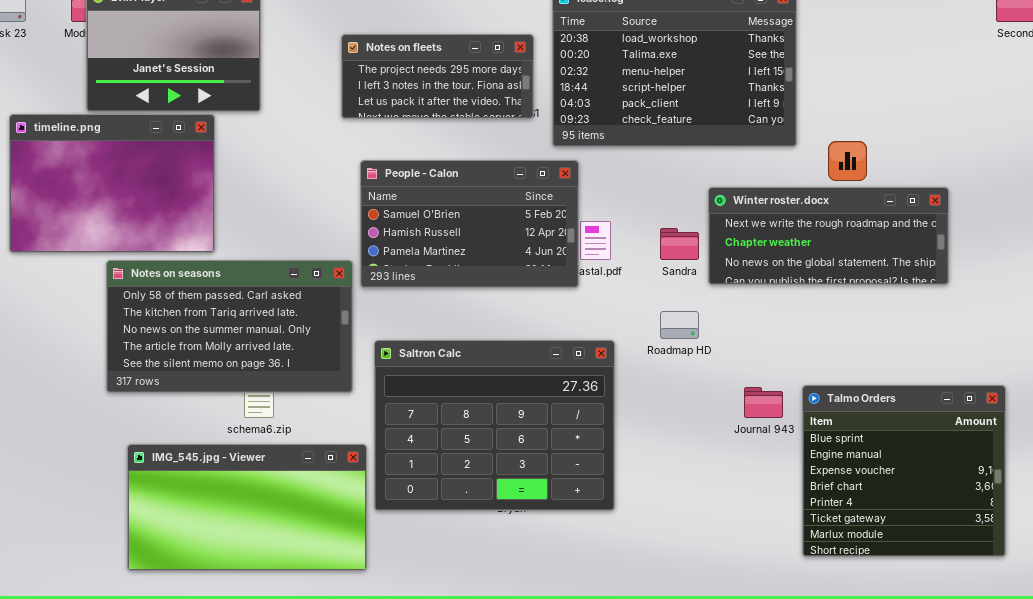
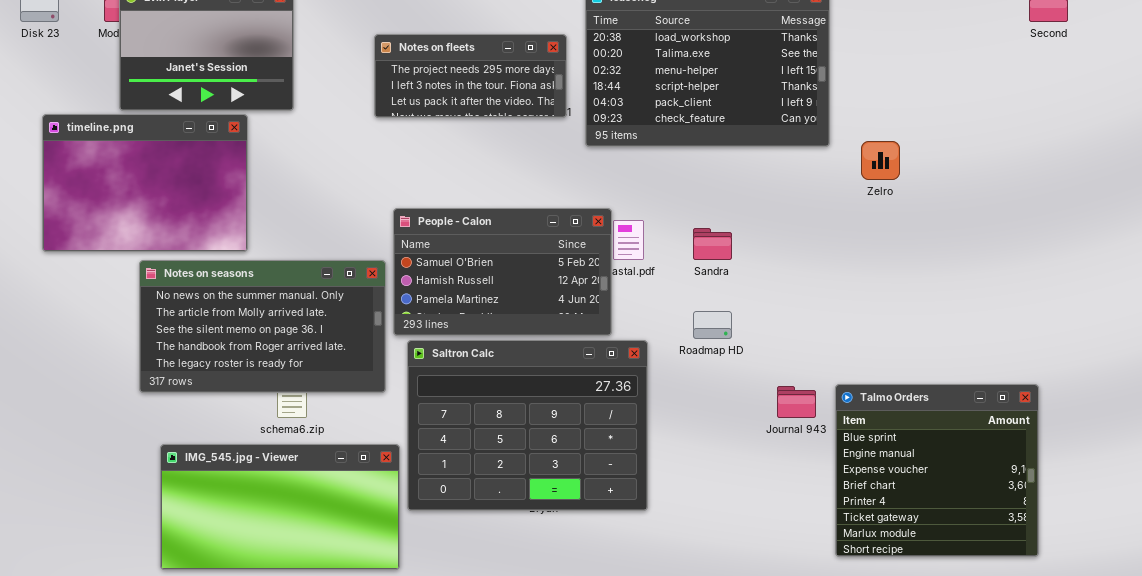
People - Calon: [360,160,579,288] -> [393,208,612,336], moved
Winter roster.docx: [708,187,949,285] -> none, closed
Notes on seasons: [106,260,353,393] -> [139,260,386,393], scrolled down 2 rows

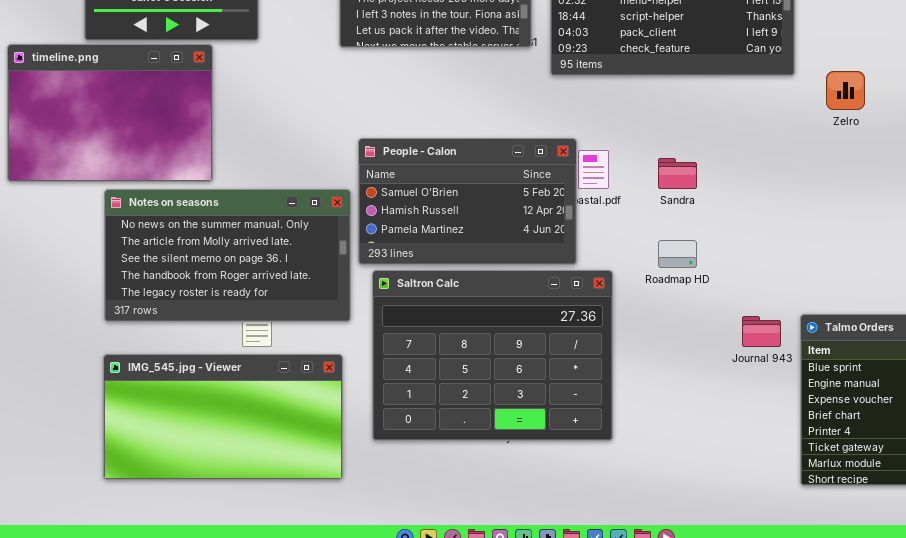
IMG_545.jpg - Viewer: [160,444,400,570] -> [103,354,343,480], moved

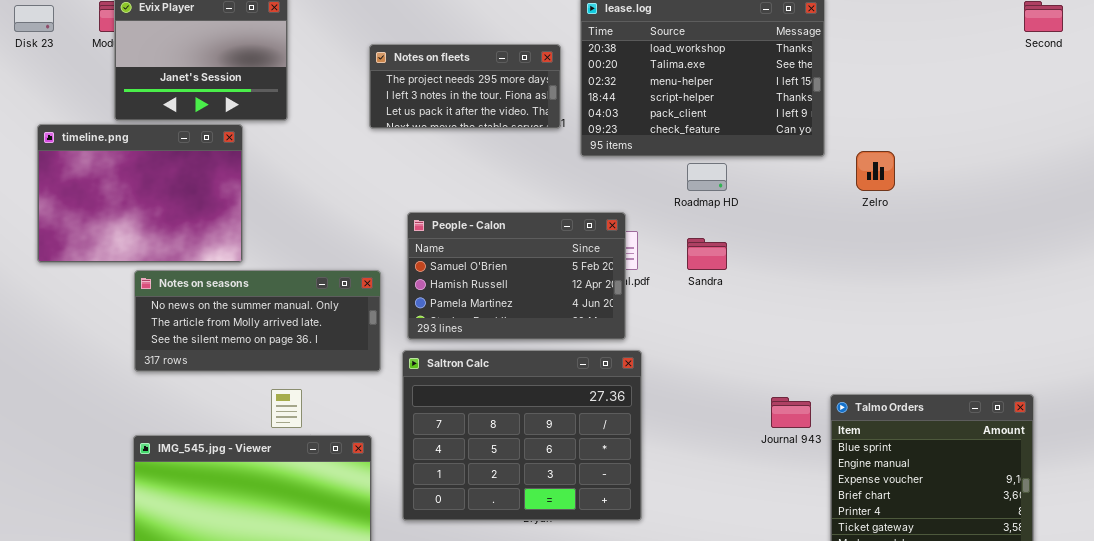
People - Calon: [358,138,577,265] -> [407,212,626,340], moved
Notes on seasons: [104,189,351,322] -> [134,270,381,372], resized
Roadmap HD: [658,240,697,268] -> [687,163,727,191], moved

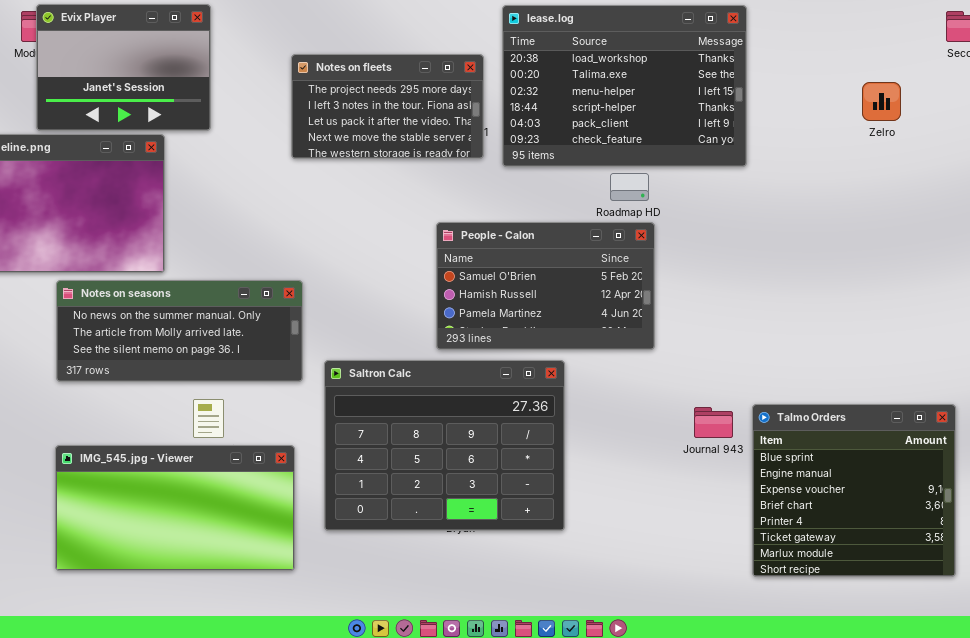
Notes on fleets: [369,44,561,129] -> [291,54,484,159], resized
Zelro: [856,151,895,191] -> [862,82,901,121], moved
People - Calon: [407,212,626,340] -> [436,222,655,350], moved

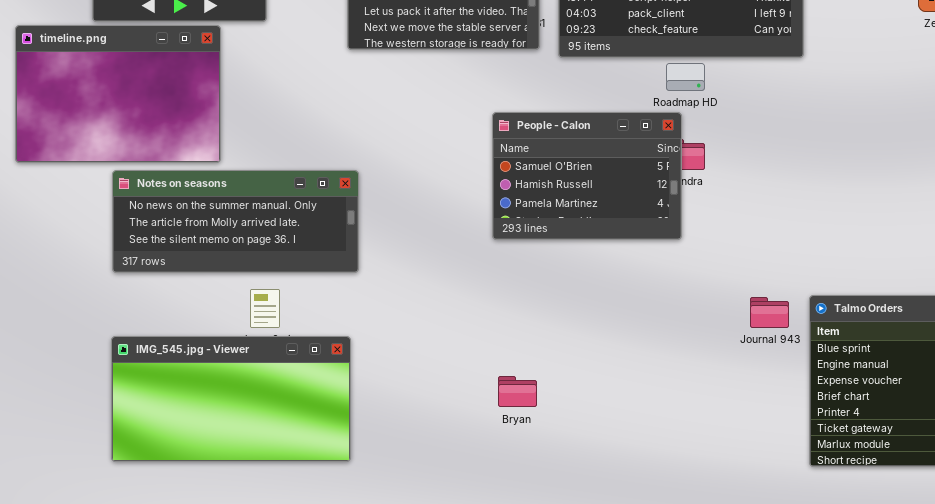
People - Calon: [436,222,655,350] -> [492,112,682,240], resized
Saltron Calc: [324,360,565,531] -> none, closed

